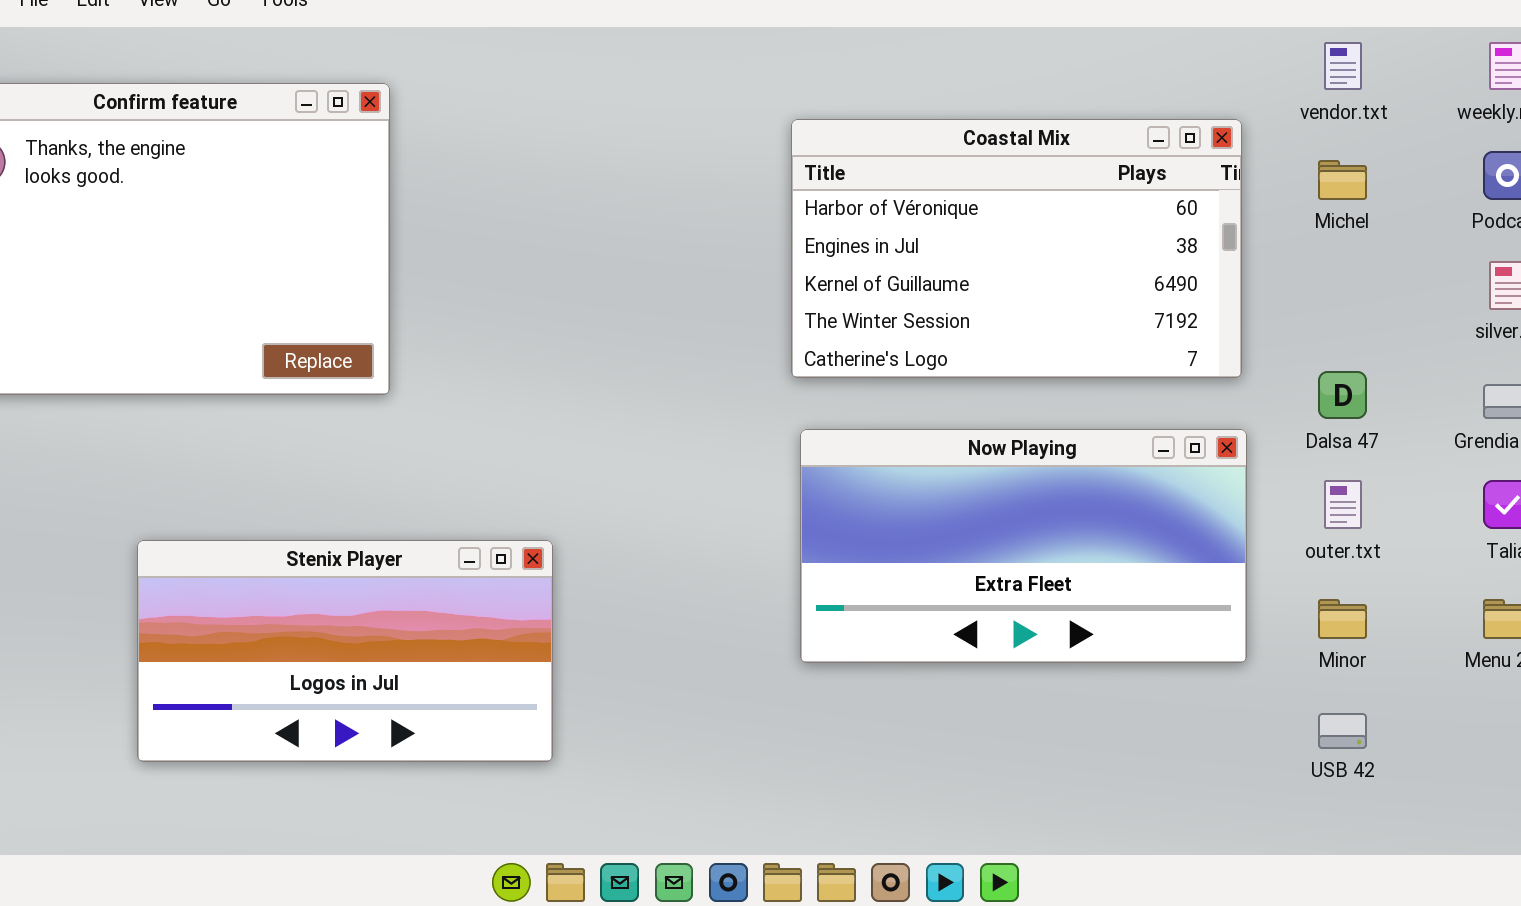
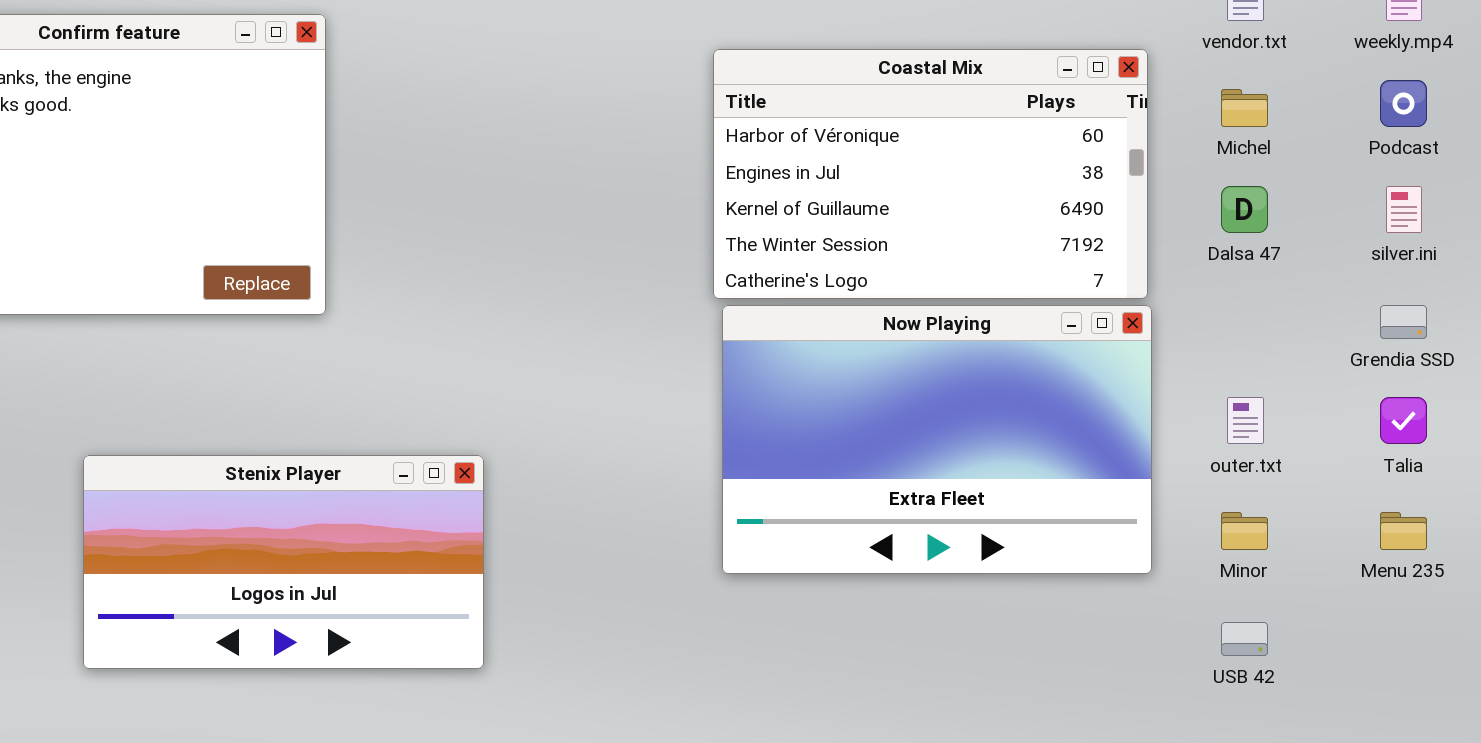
Dalsa 47: [1318,371,1367,419] -> [1221,186,1268,233], moved
Now Playing: [800,429,1247,663] -> [722,305,1152,574], resized

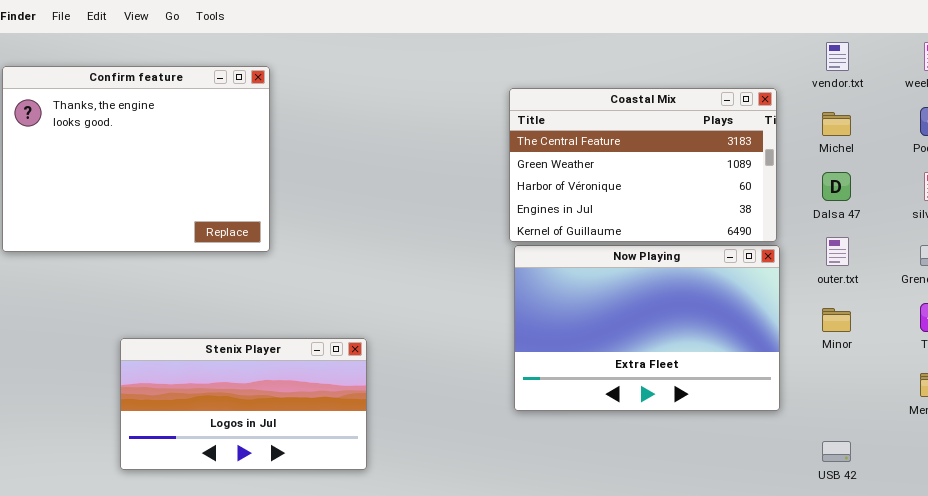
Coastal Mix: [713,49,1148,299] -> [509,88,777,242], scrolled up 2 rows
outer.txt: [1227,397,1264,444] -> [826,237,849,266], moved
Minor: [1221,512,1268,550] -> [822,308,851,332], moved

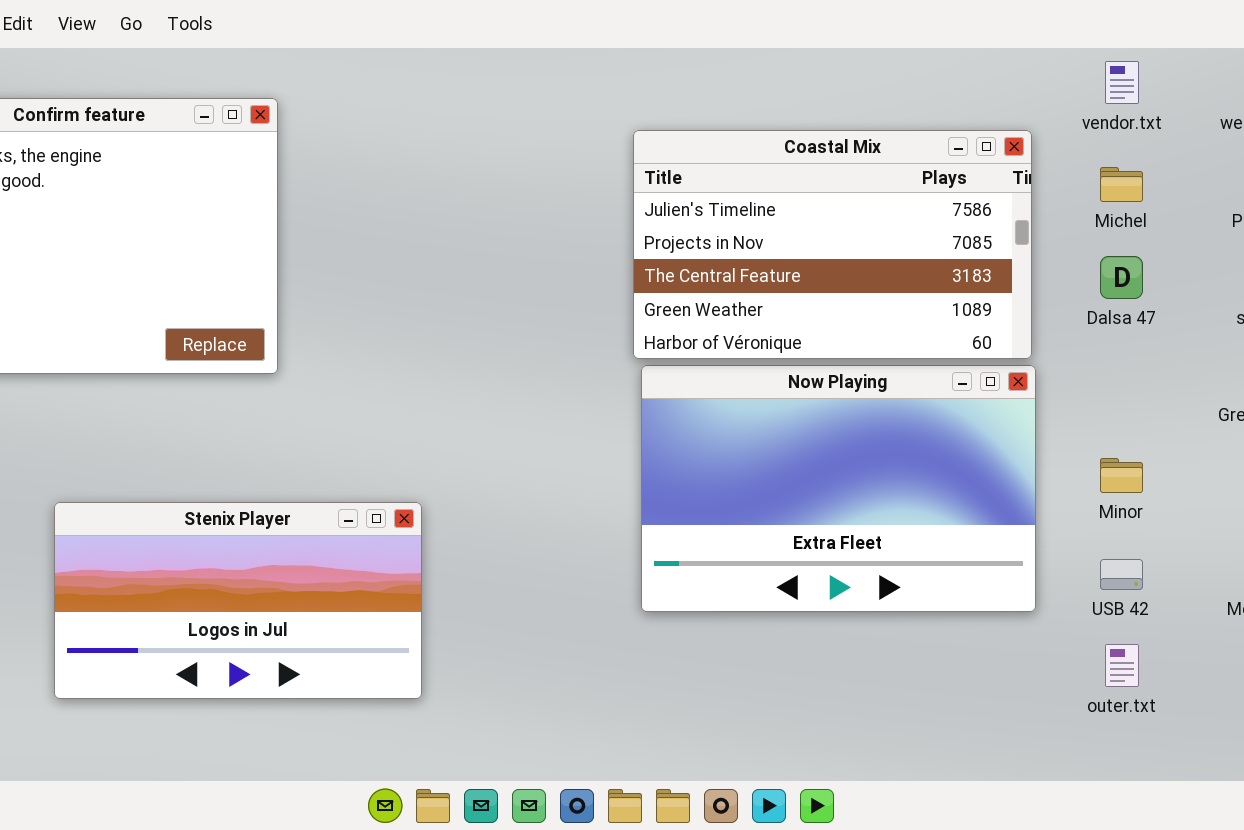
Coastal Mix: [509,88,777,242] -> [633,130,1032,359], scrolled up 2 rows
outer.txt: [826,237,849,266] -> [1105,644,1139,687], moved
USB 42: [822,441,851,462] -> [1100,559,1143,590], moved

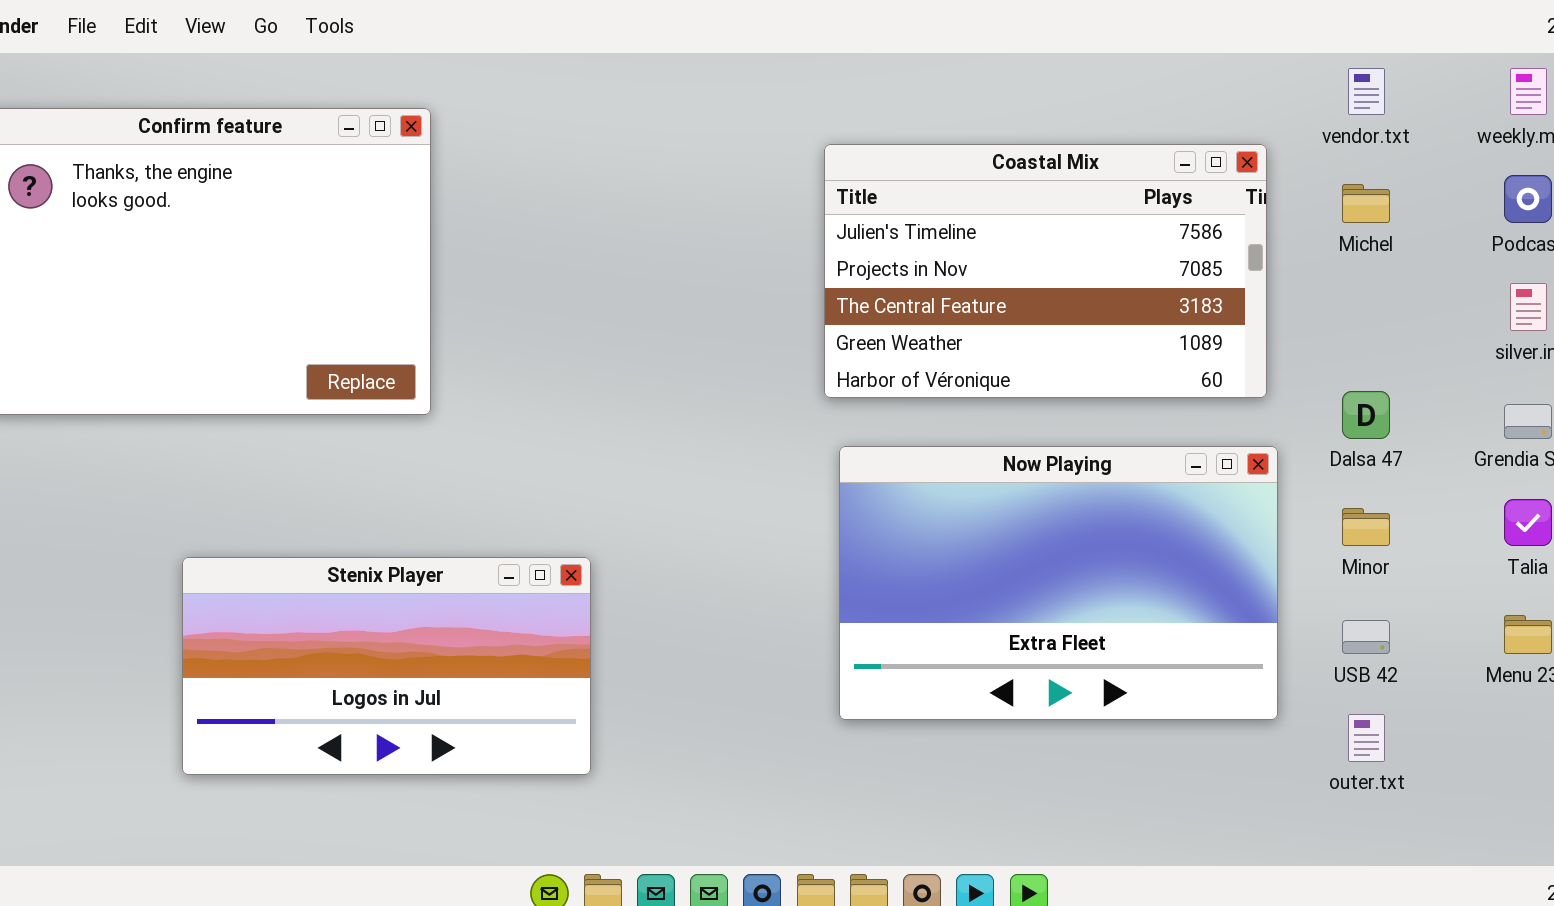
Dalsa 47: [1100,256,1143,299] -> [1342,391,1390,439], moved
Now Playing: [641,365,1036,612] -> [839,446,1278,720], moved

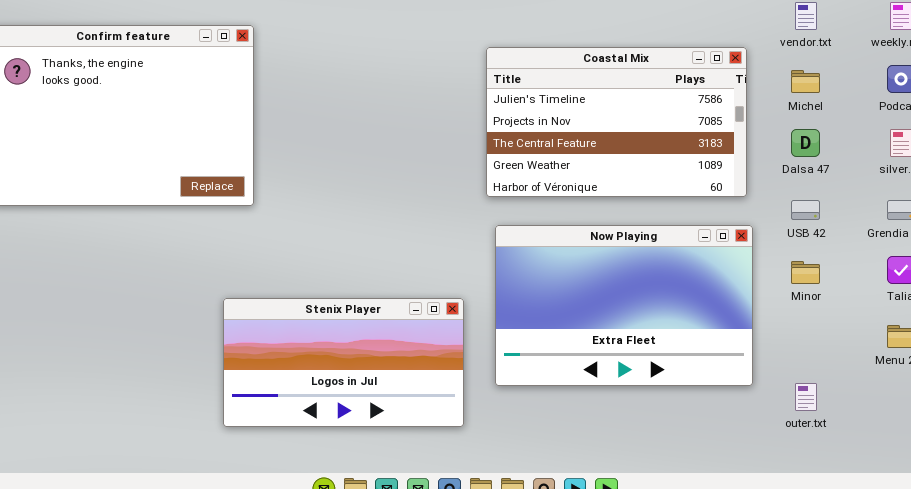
Dalsa 47: [1342,391,1390,439] -> [791,129,820,157], moved
Stenix Player: [182,557,591,775] -> [223,298,464,427], moved
USB 42: [1342,620,1390,654] -> [791,200,820,220], moved

